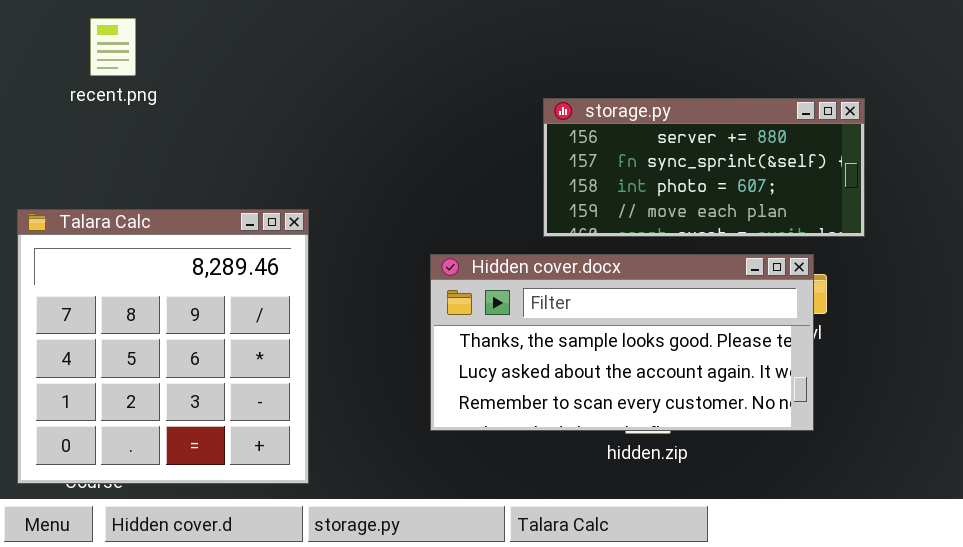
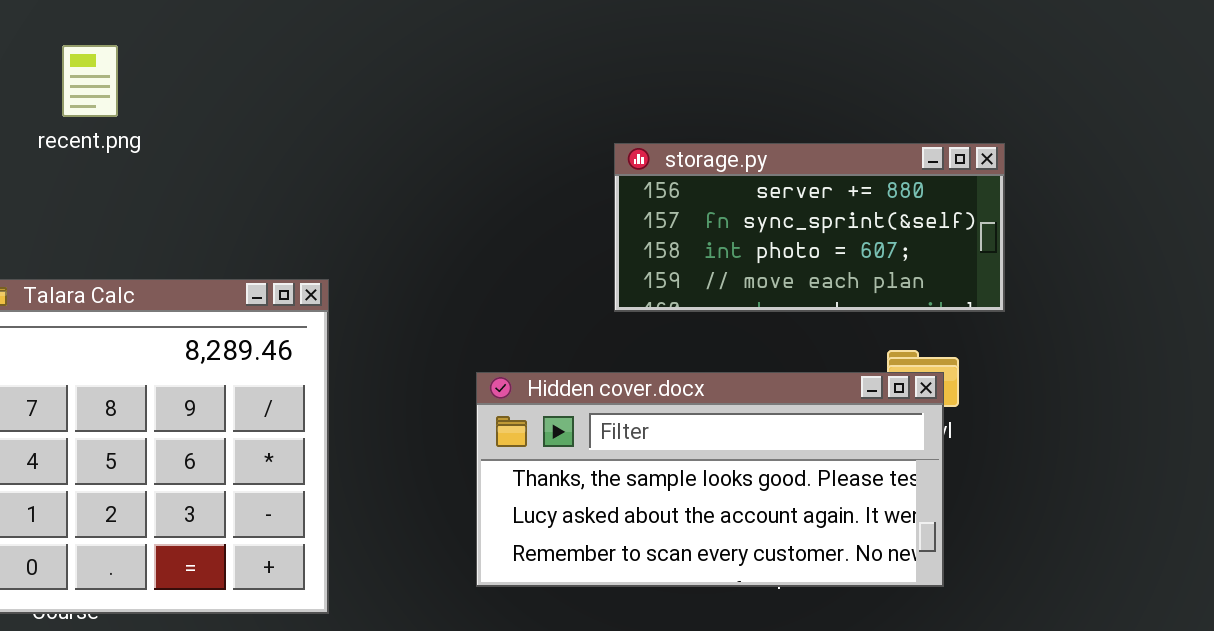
Hidden cover.docx: [430,254,814,431] -> [476,372,944,587], moved

